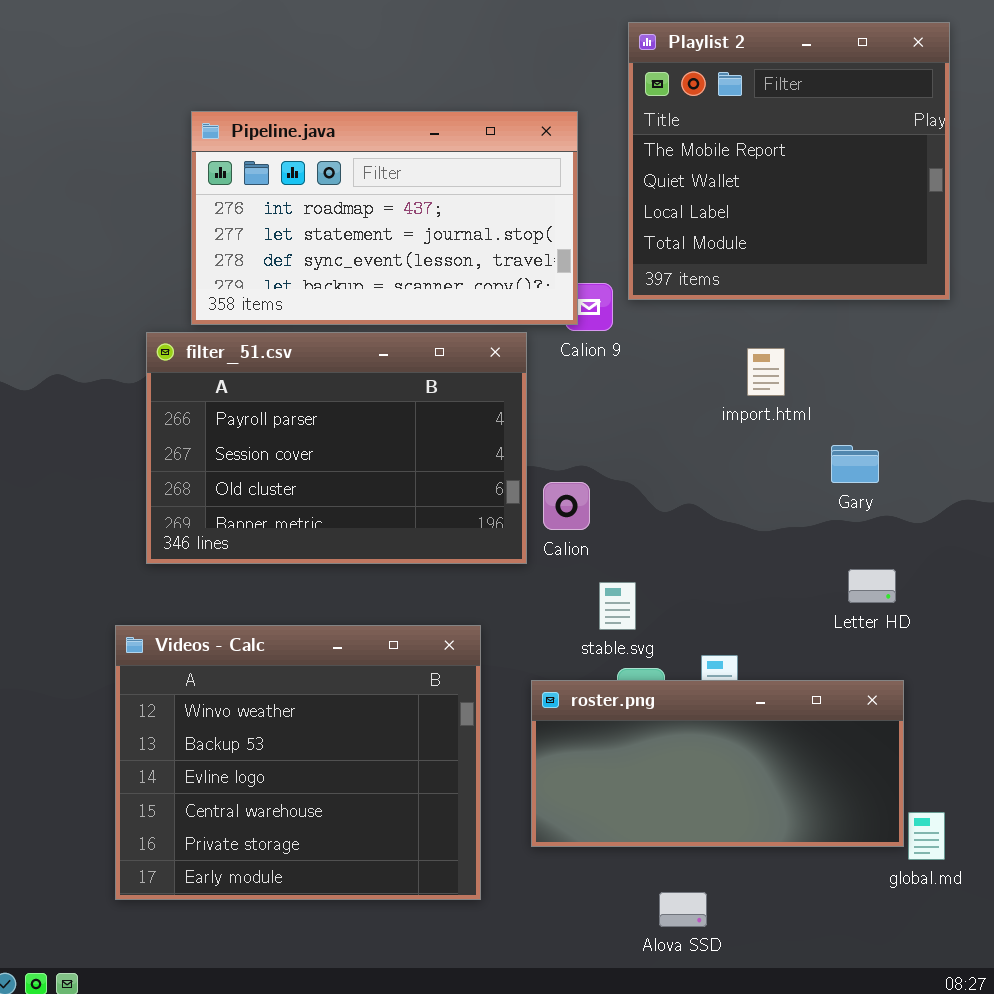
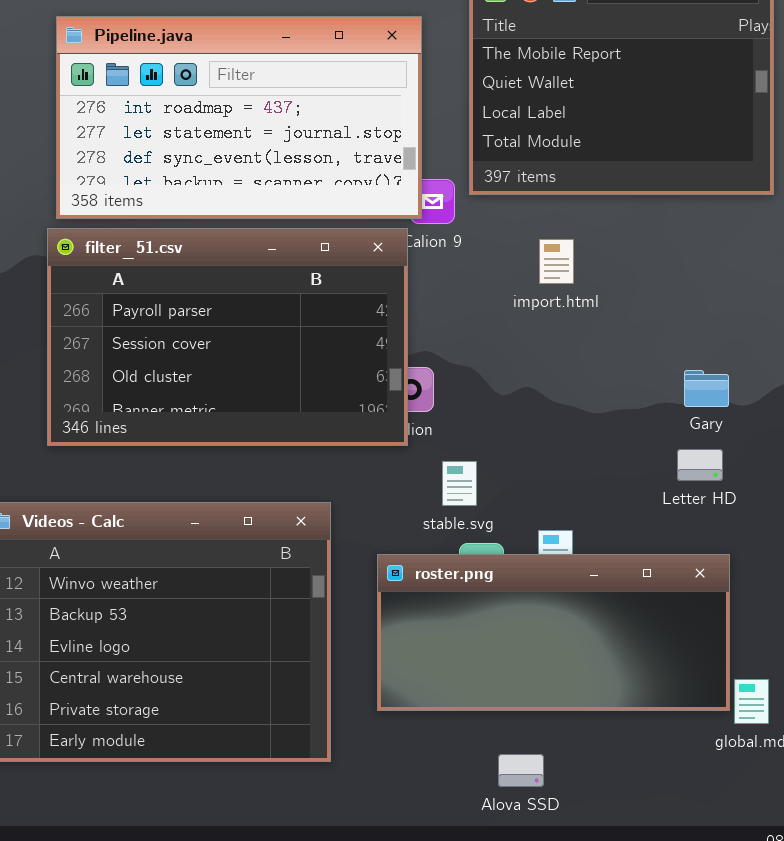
filter_51.csv: [146,332,527,564] -> [47,228,408,446], moved
import.html: [747,348,785,396] -> [539,239,574,284], moved
Gary: [831,445,879,483] -> [684,370,729,407], moved

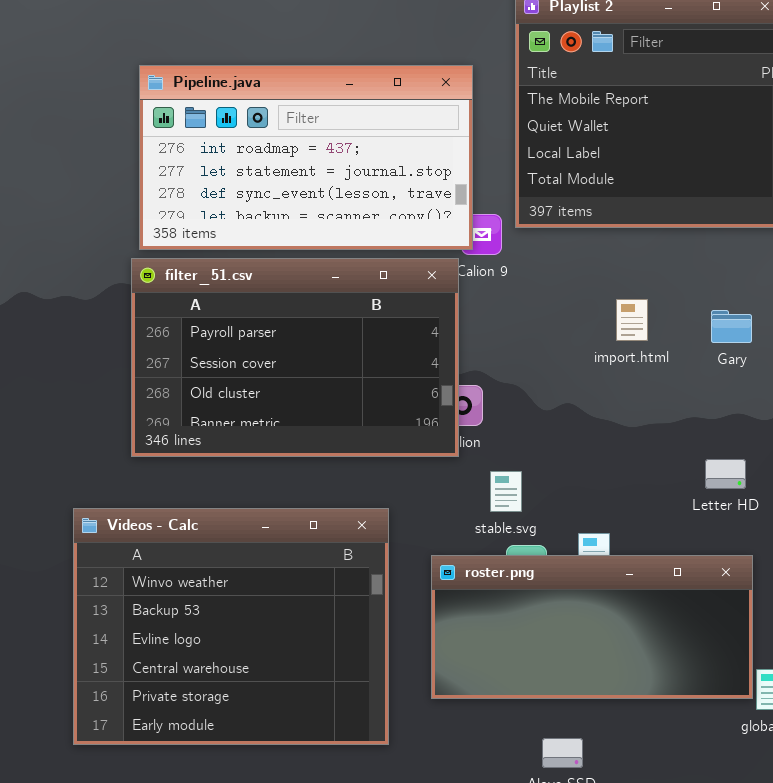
import.html: [539,239,574,284] -> [616,299,648,341], moved
Gary: [684,370,729,407] -> [711,310,752,343], moved

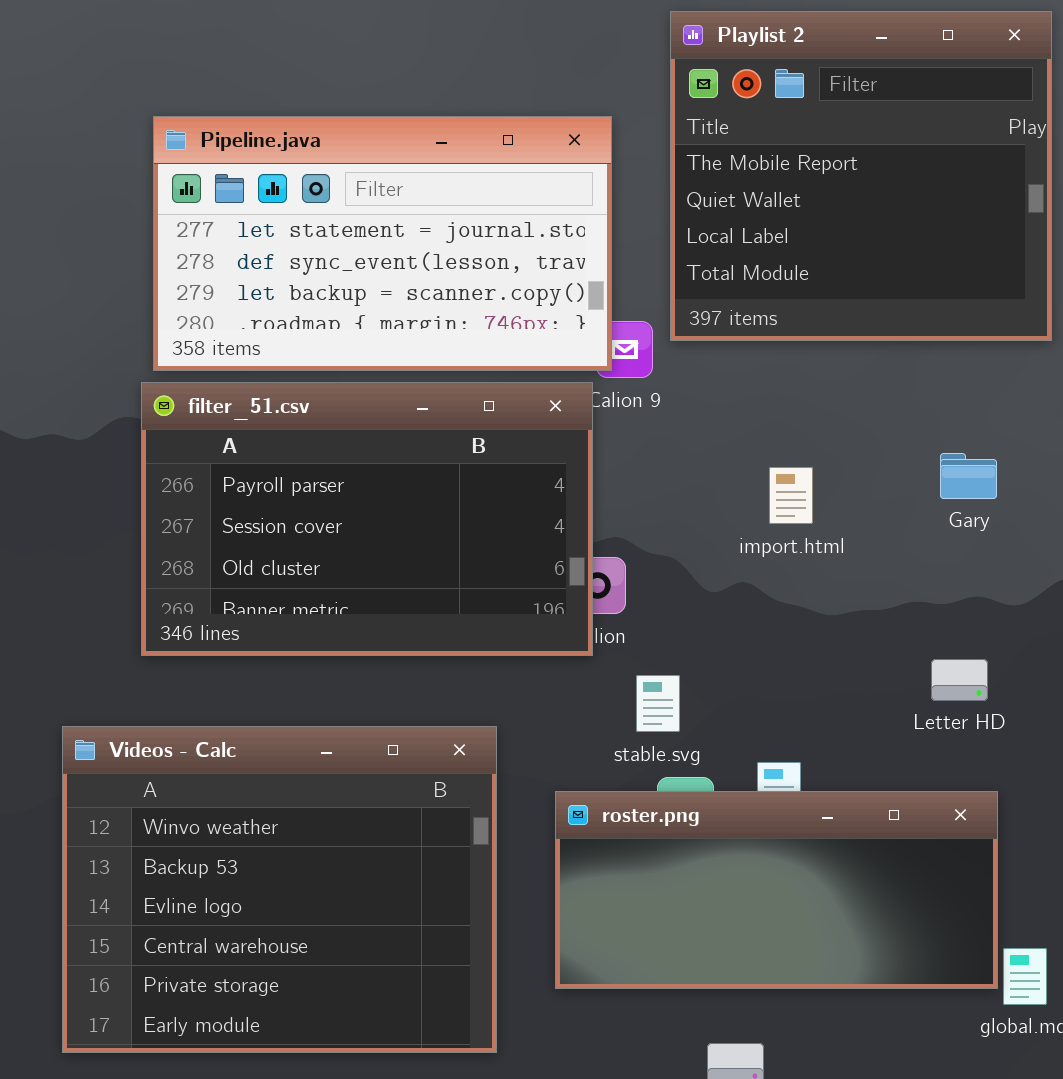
Pipeline.java: [139,65,473,250] -> [153,116,612,371], scrolled down 1 row
import.html: [616,299,648,341] -> [769,467,813,524], moved

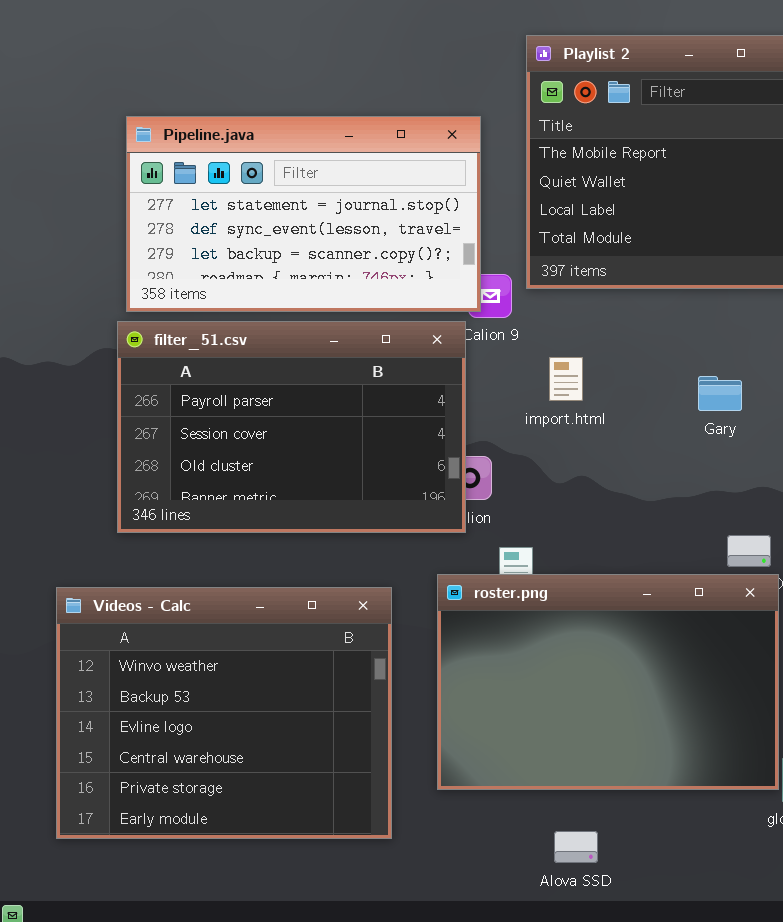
Gary: [940,453,997,499] -> [698,376,742,411], moved
import.html: [769,467,813,524] -> [549,357,583,401], moved
roster.png: [555,791,998,989] -> [437,574,779,790], resized

